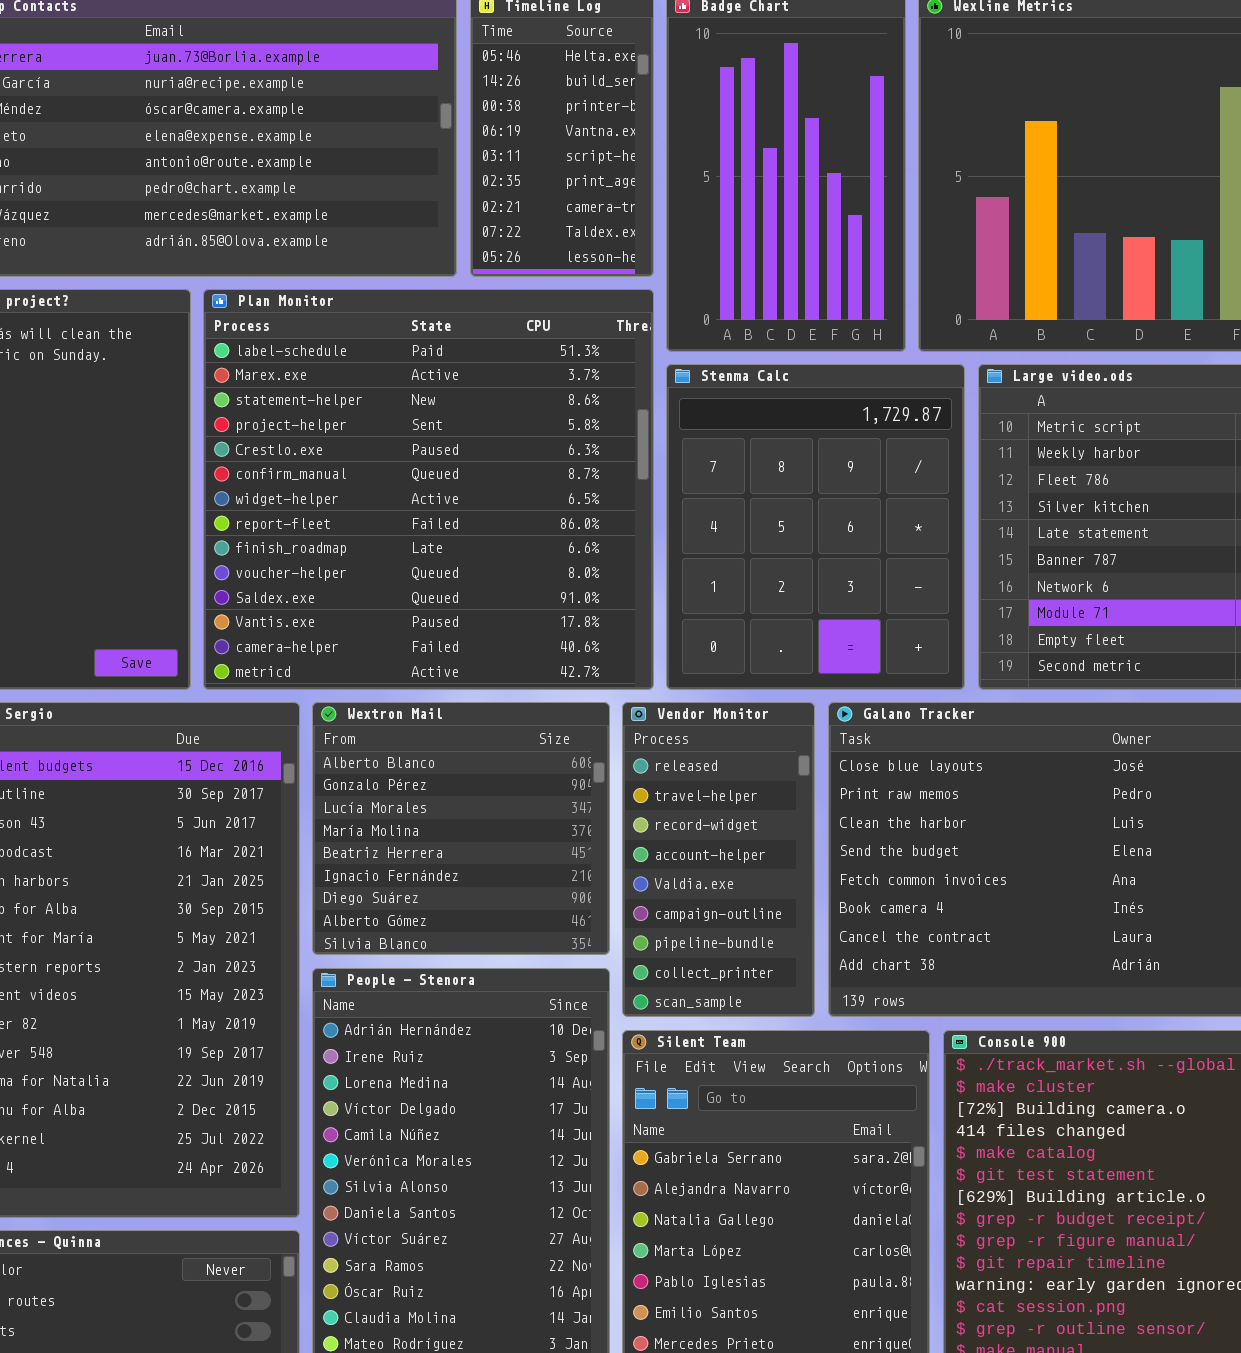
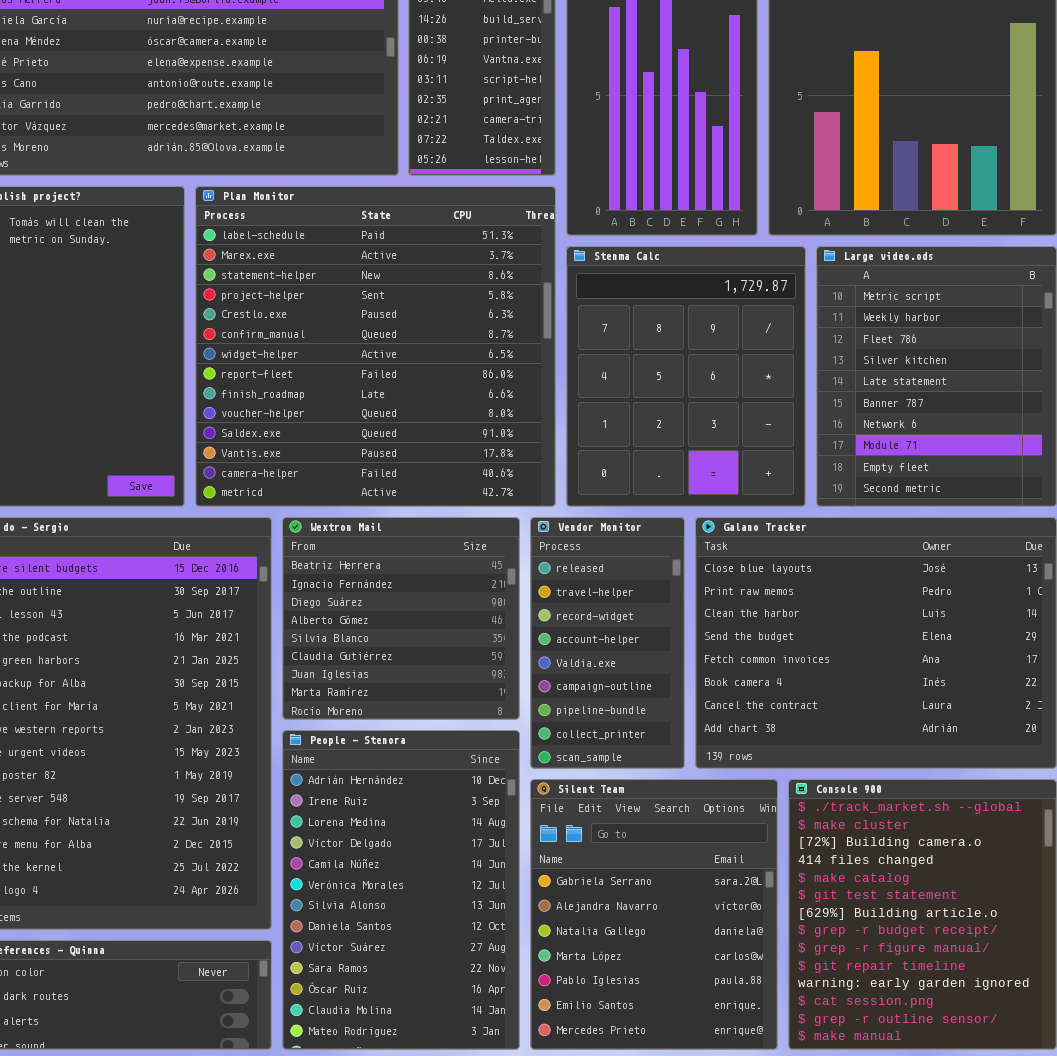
Wextron Mail: [312,702,610,955] -> [282,517,520,720], scrolled down 4 rows

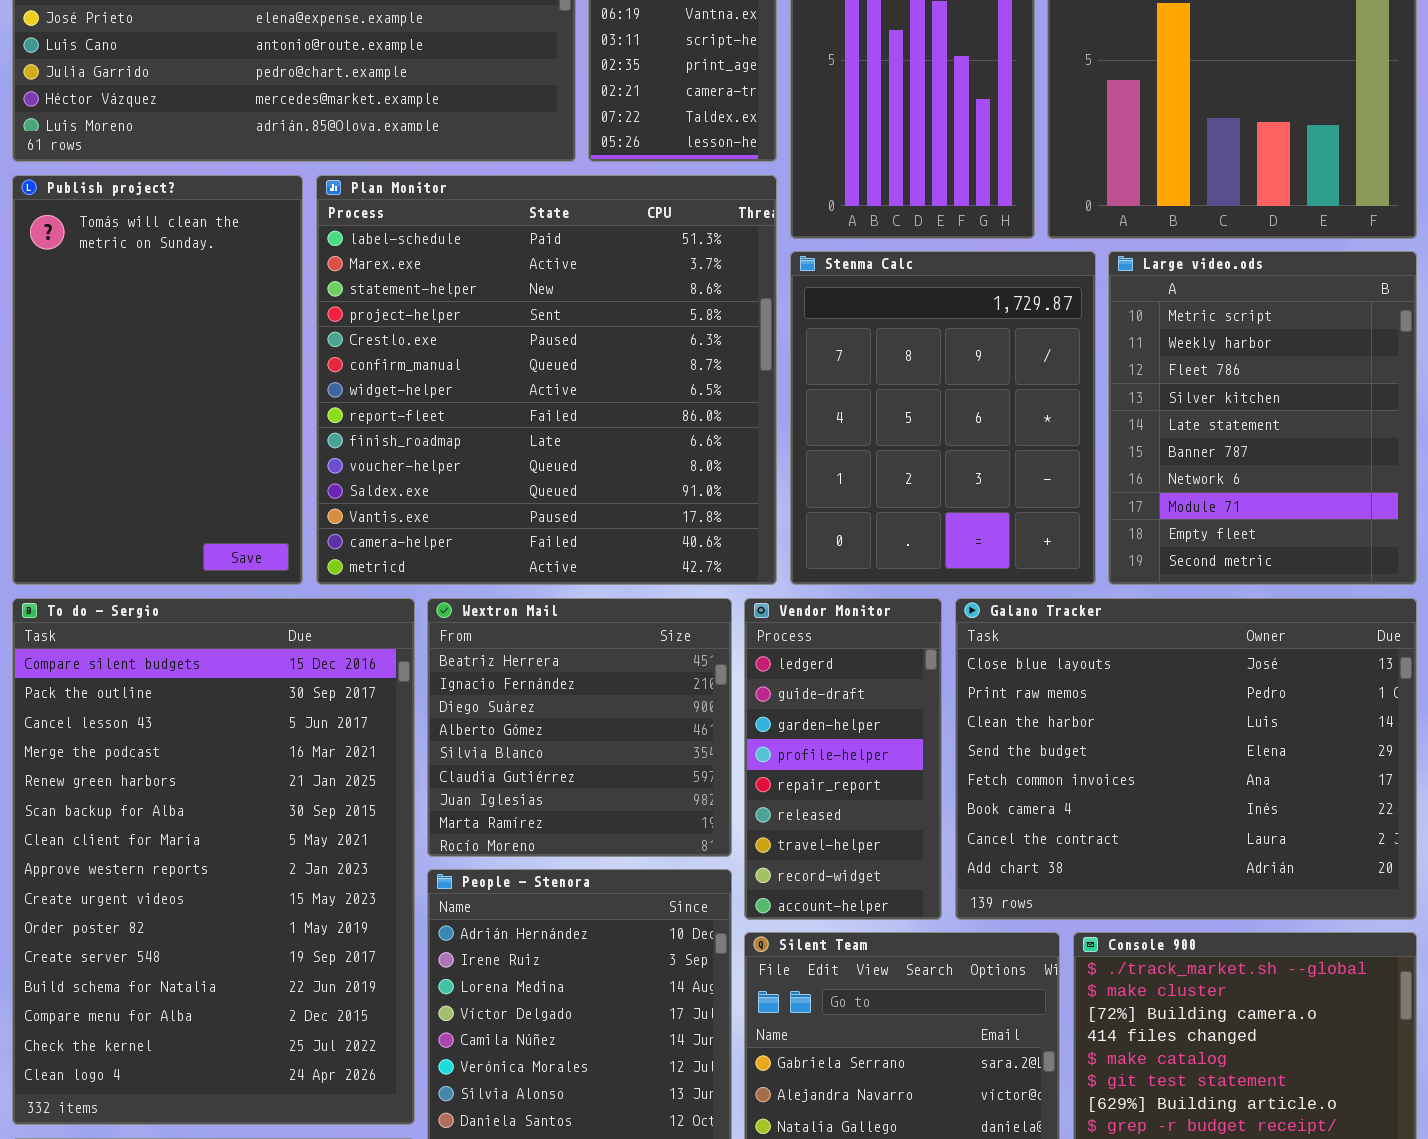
Vendor Monitor: [530,517,685,769] -> [744,598,942,920], scrolled up 5 rows

